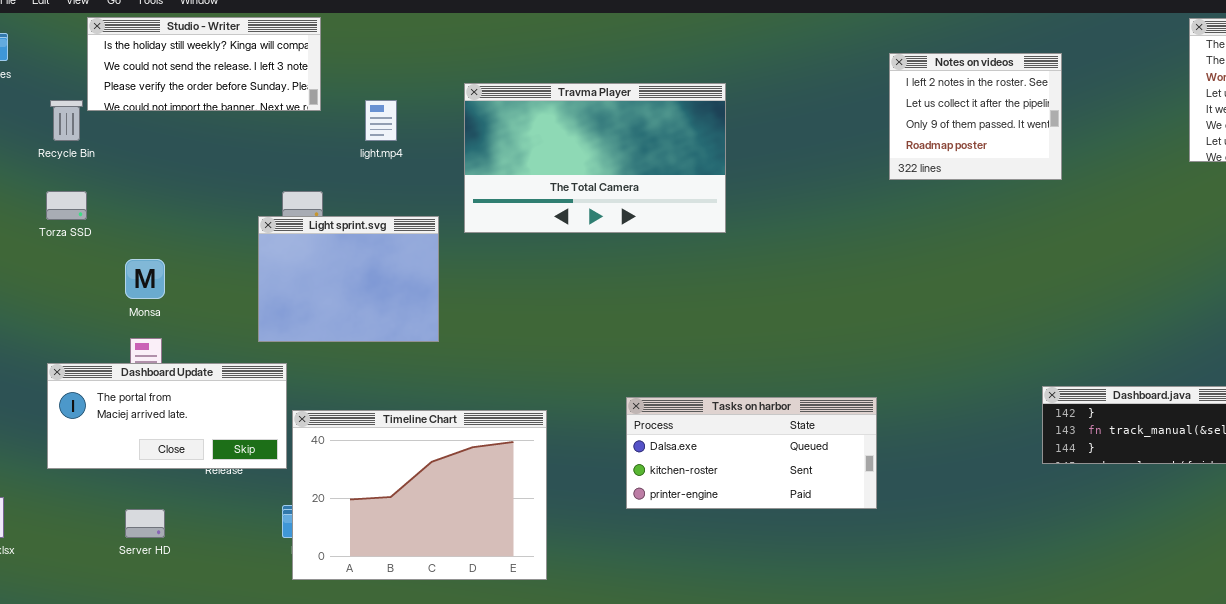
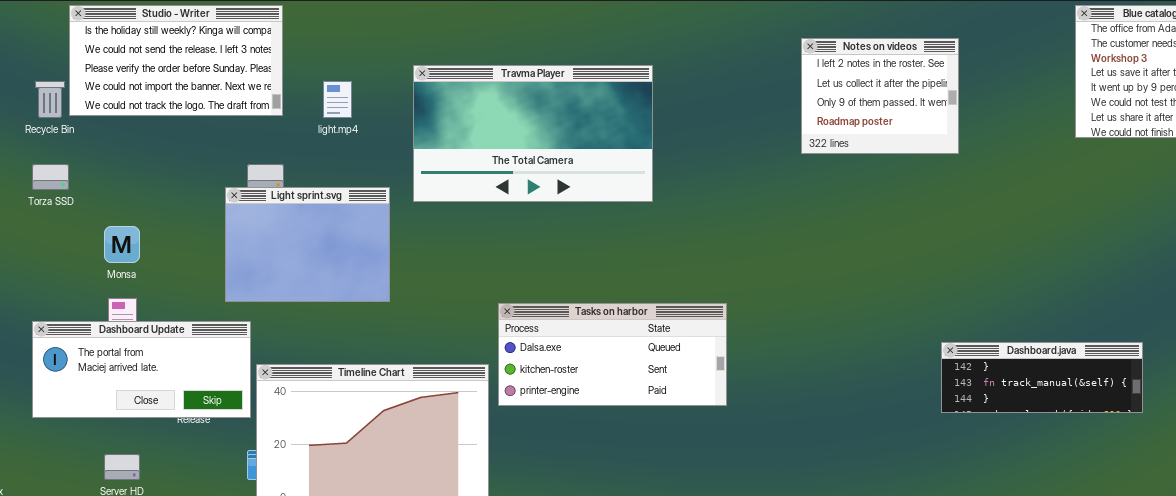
Studio - Writer: [87,17,321,111] -> [69,5,283,116], resized
Tasks on harbor: [626,397,877,509] -> [498,303,727,406], moved

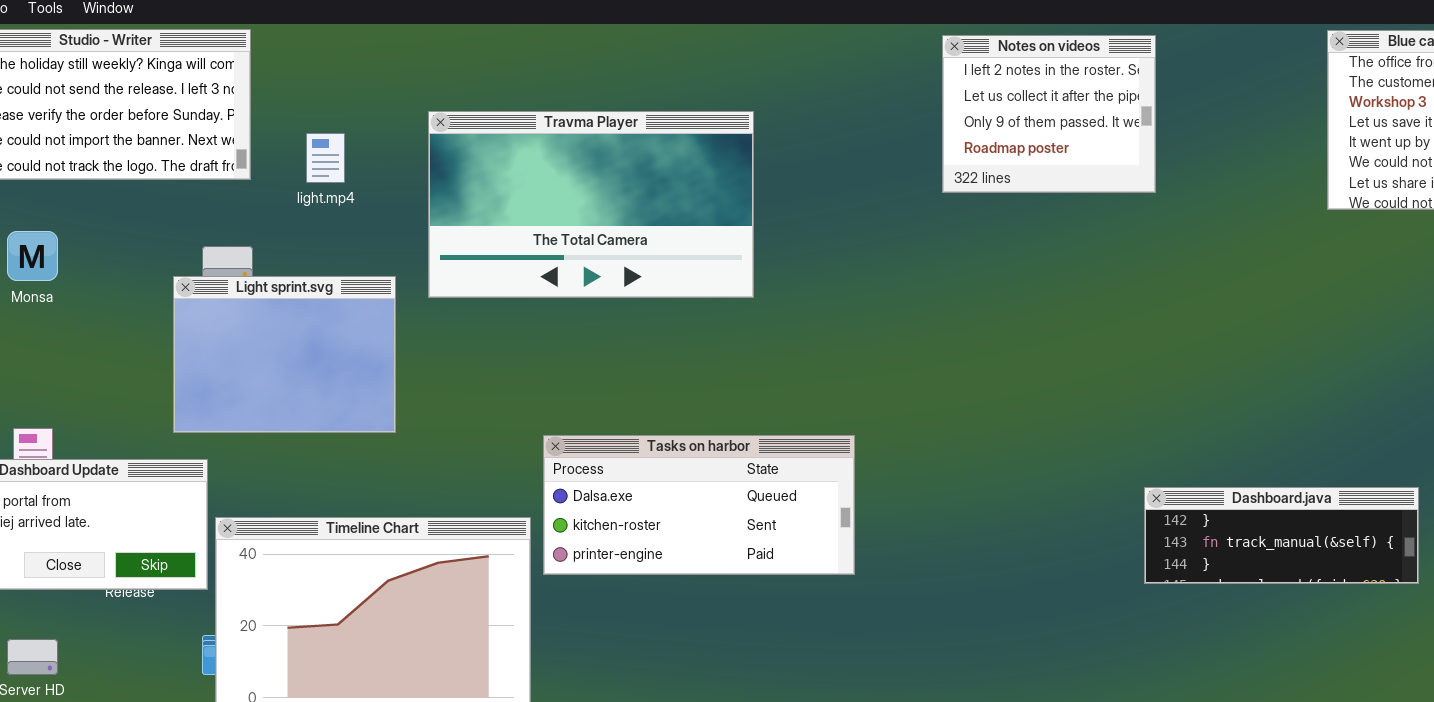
Notes on videos: [801,38,959,154] -> [942,35,1156,193], moved
Monsa: [104,226,140,263] -> [7,231,58,281], moved

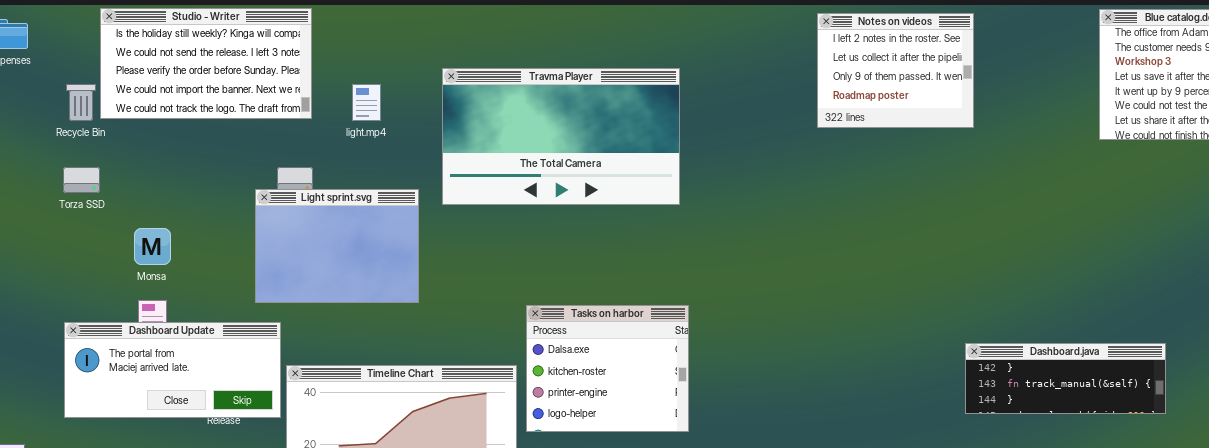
Monsa: [7,231,58,281] -> [134,228,171,265], moved
Tasks on harbor: [543,435,855,575] -> [526,305,689,432], resized

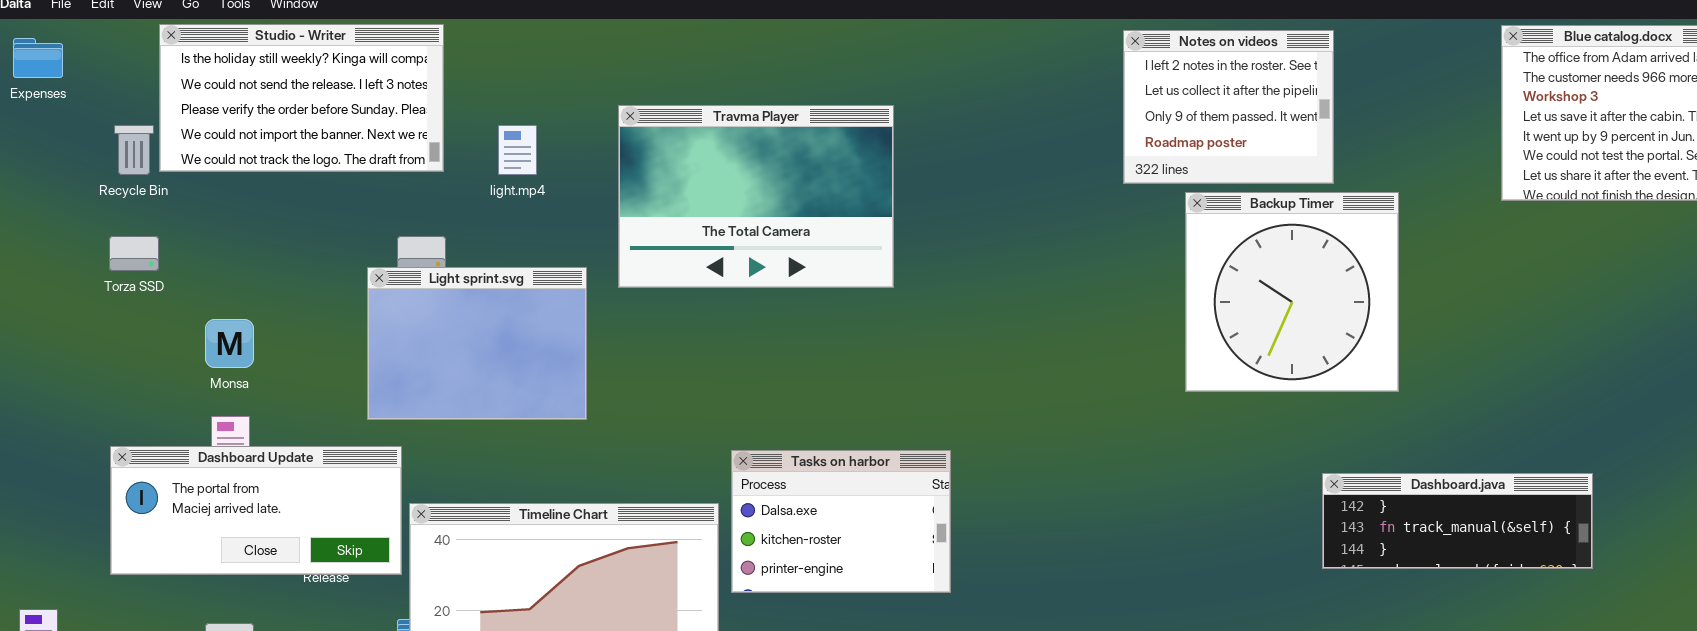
Travma Player: [442,68,680,205] -> [618,105,894,288], resized
Backup Timer: none -> [1185,192,1399,392], opened
Tasks on harbor: [526,305,689,432] -> [731,450,951,593], resized

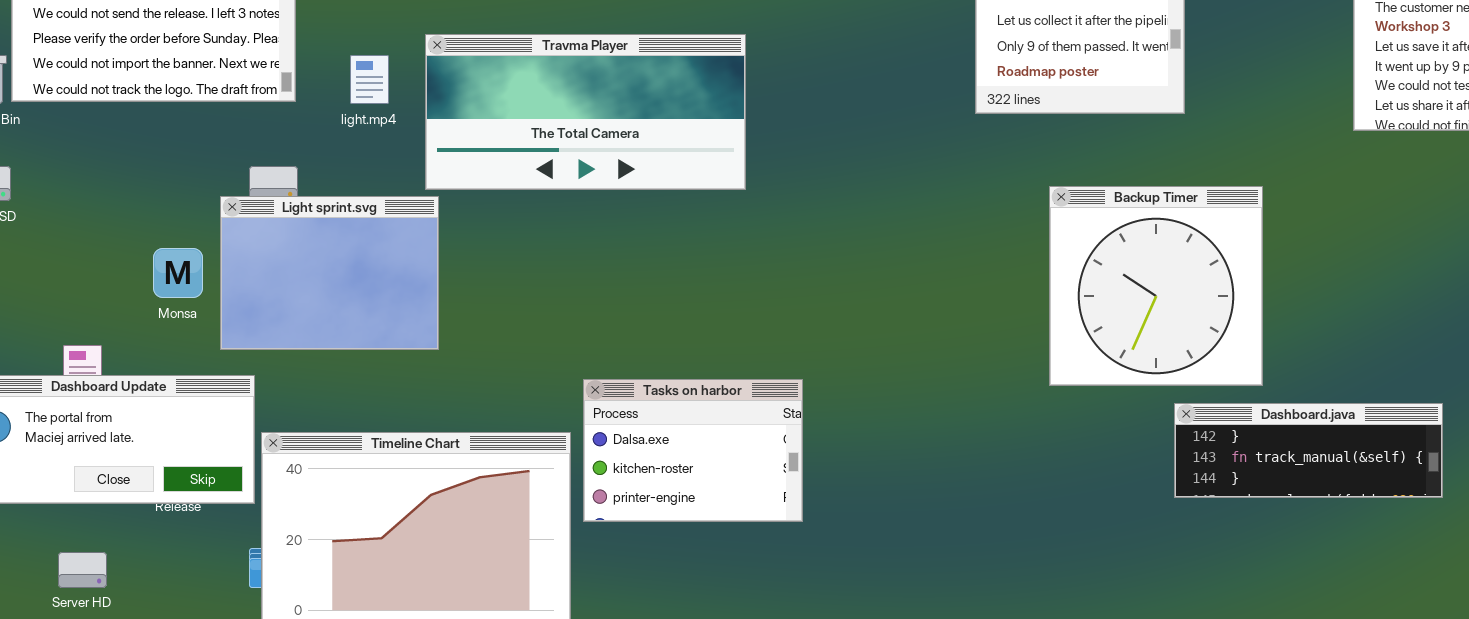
Travma Player: [618,105,894,288] -> [425,34,746,190], resized
Backup Timer: [1185,192,1399,392] -> [1049,186,1263,386], moved
Monsa: [205,319,254,368] -> [153,248,203,298], moved

